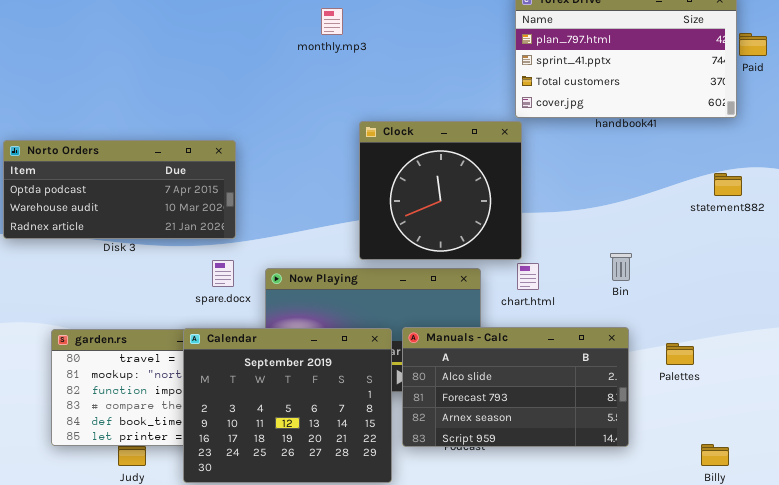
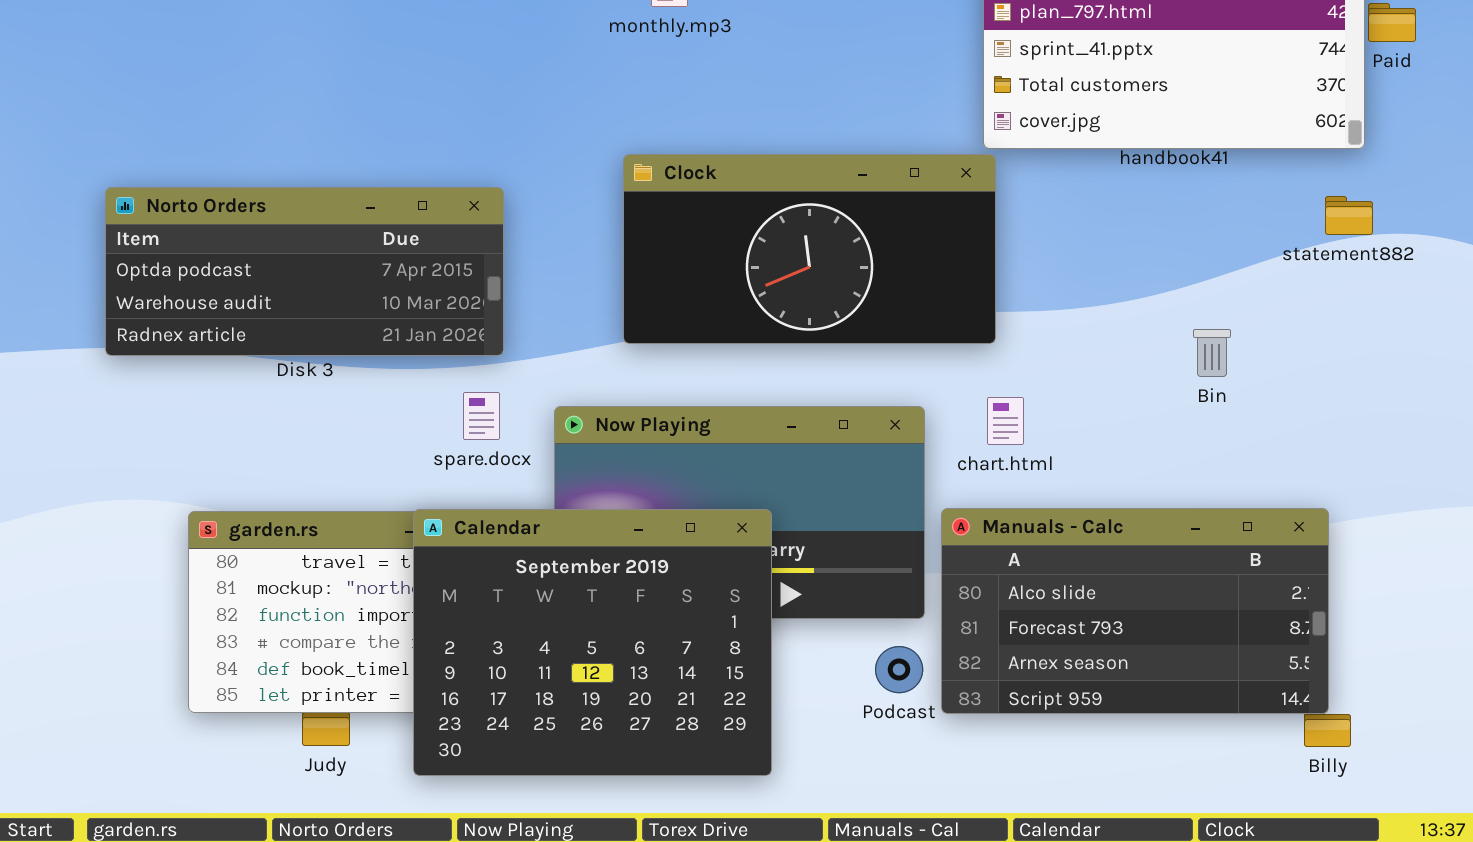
Clock: [359,121,522,260] -> [623,154,996,344], resized
statement882: [714,173,742,196] -> [1325,196,1373,235], moved
Bin: [610,253,632,281] -> [1193,329,1231,377], moved
Manuals - Calc: [402,327,629,447] -> [941,508,1329,714], moved

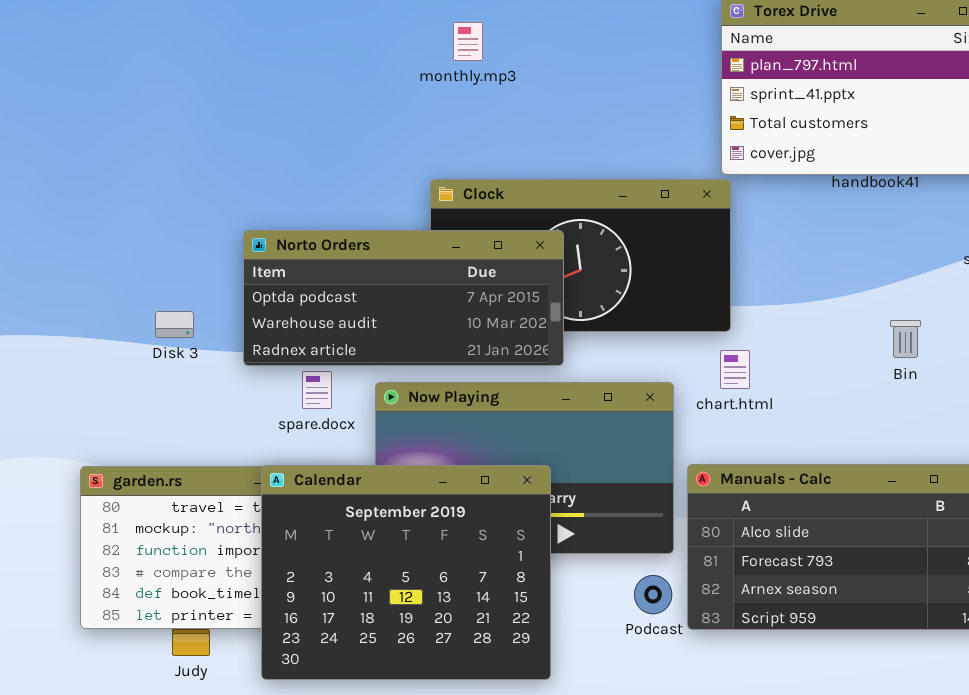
Norto Orders: [105,187,504,356] -> [243,230,564,366], moved
chart.html: [987,397,1024,445] -> [720,350,750,389], moved

